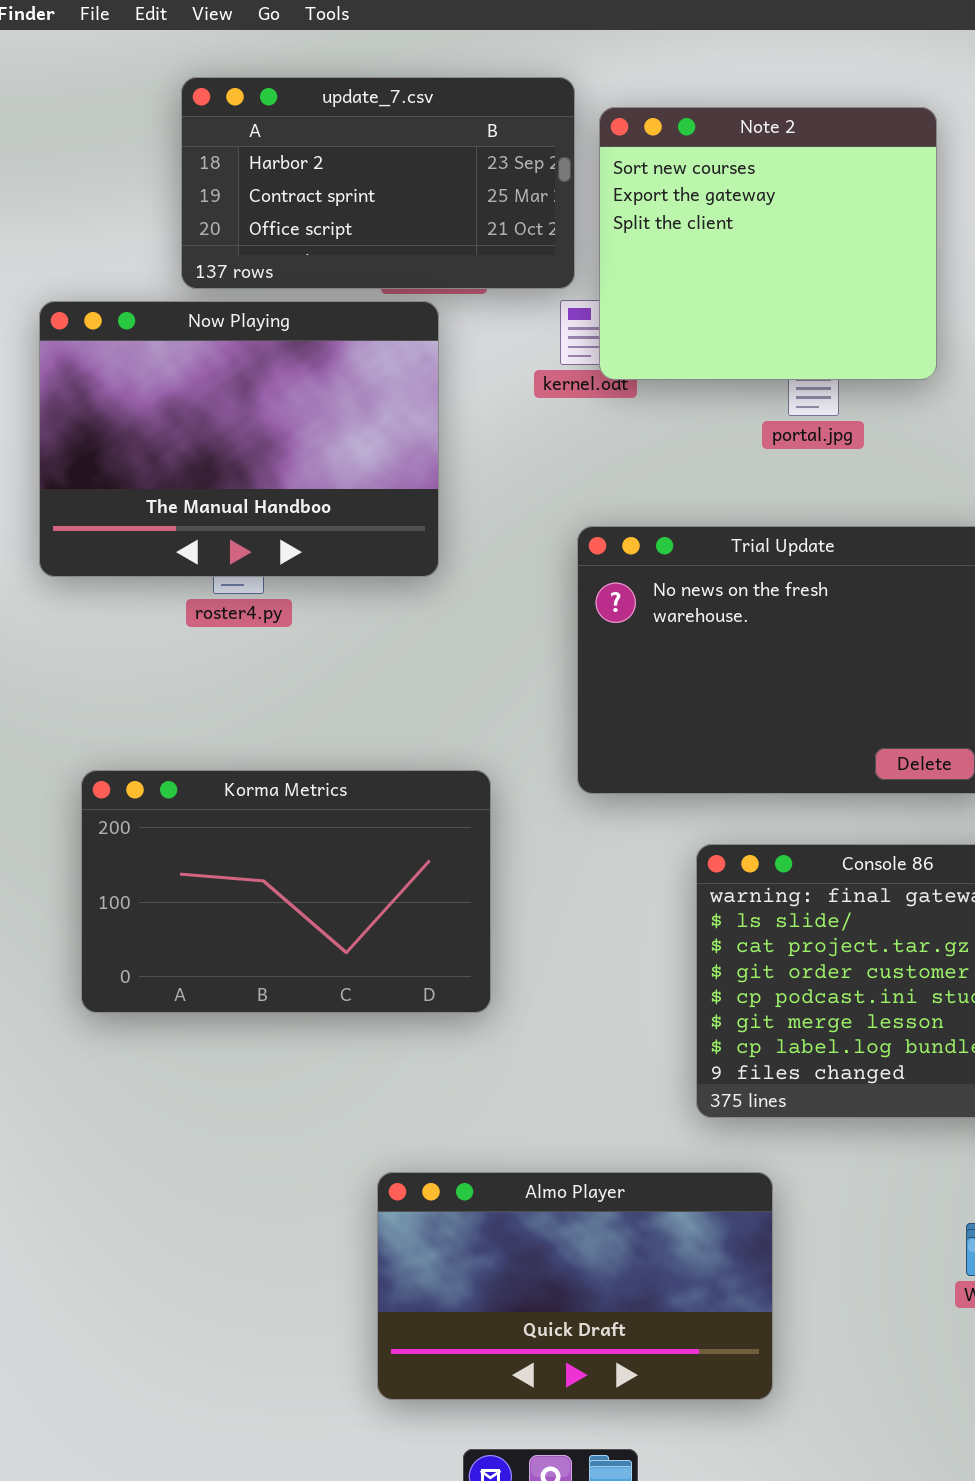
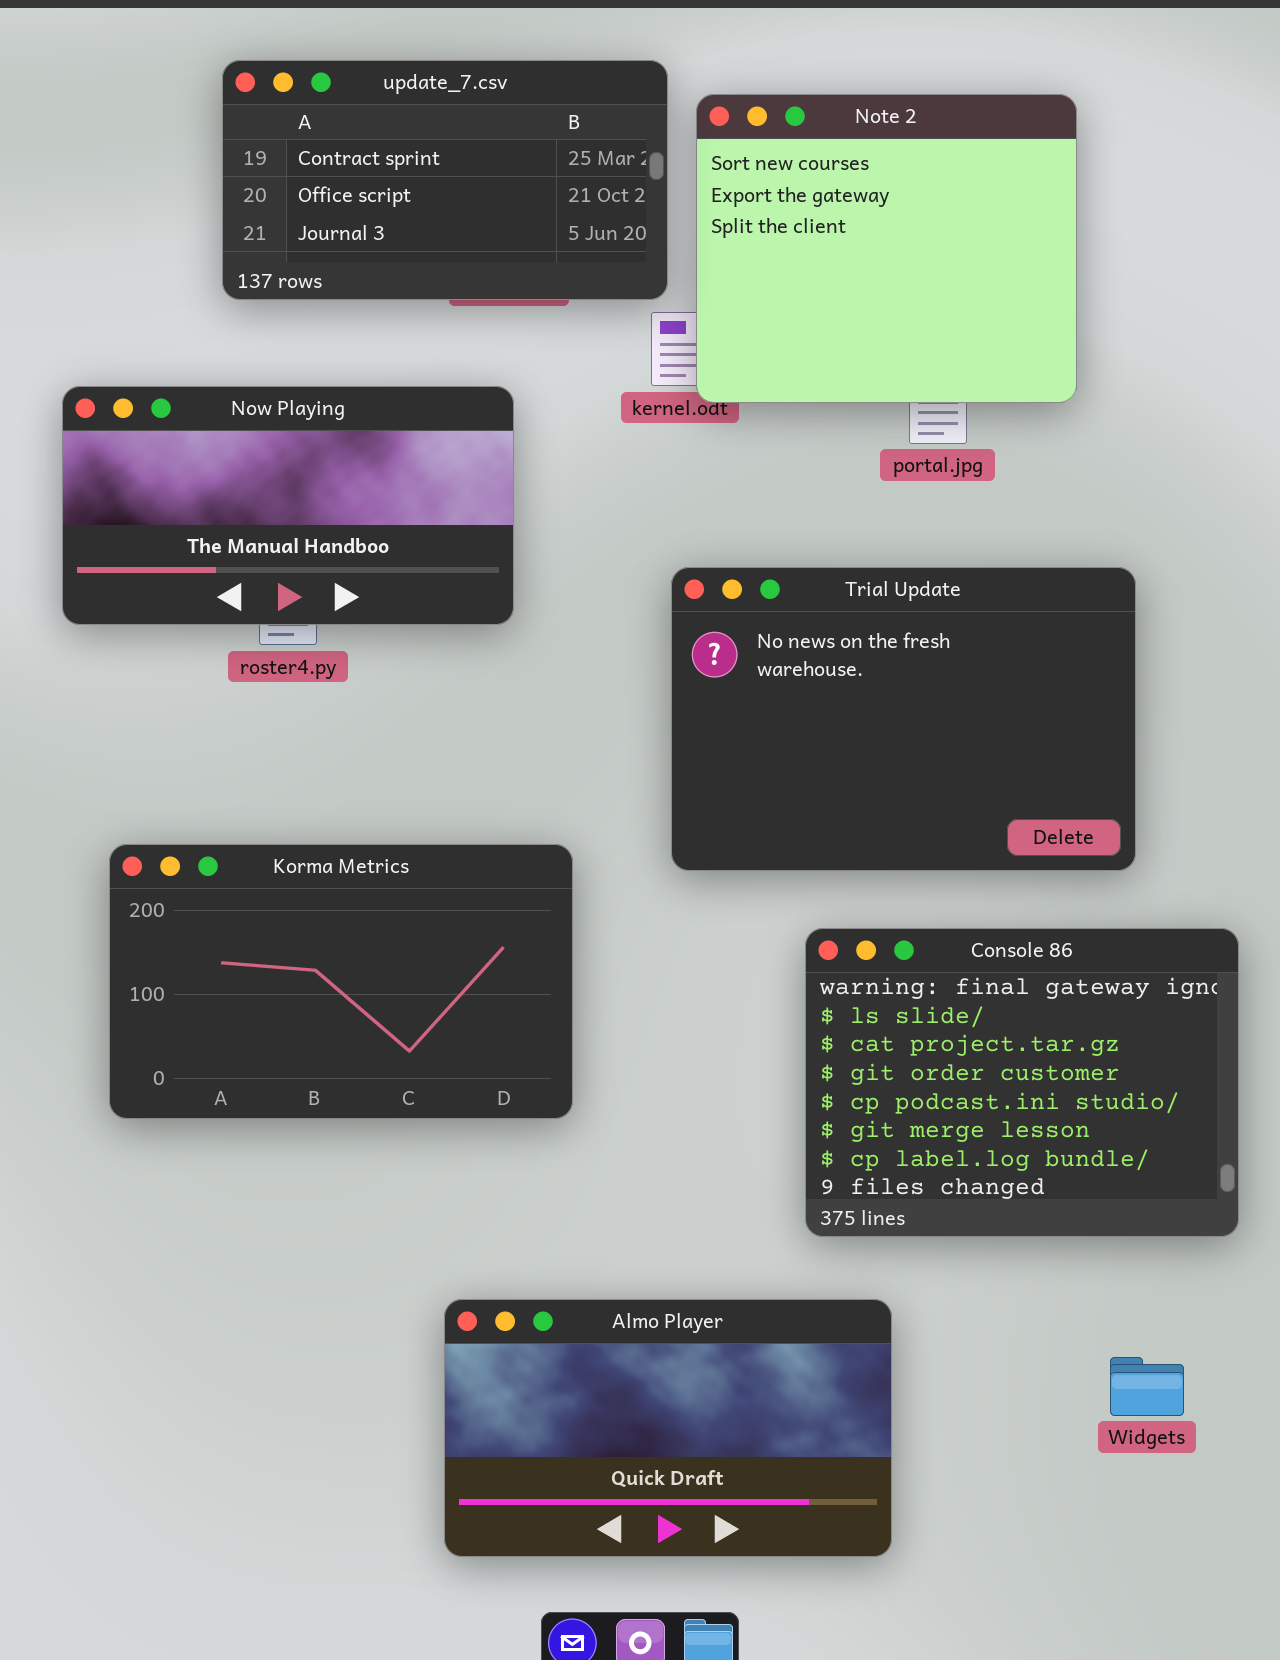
update_7.csv: [181,77,575,289] -> [222,60,668,300], scrolled down 1 row
Now Playing: [39,301,439,577] -> [62,386,514,625], resized

